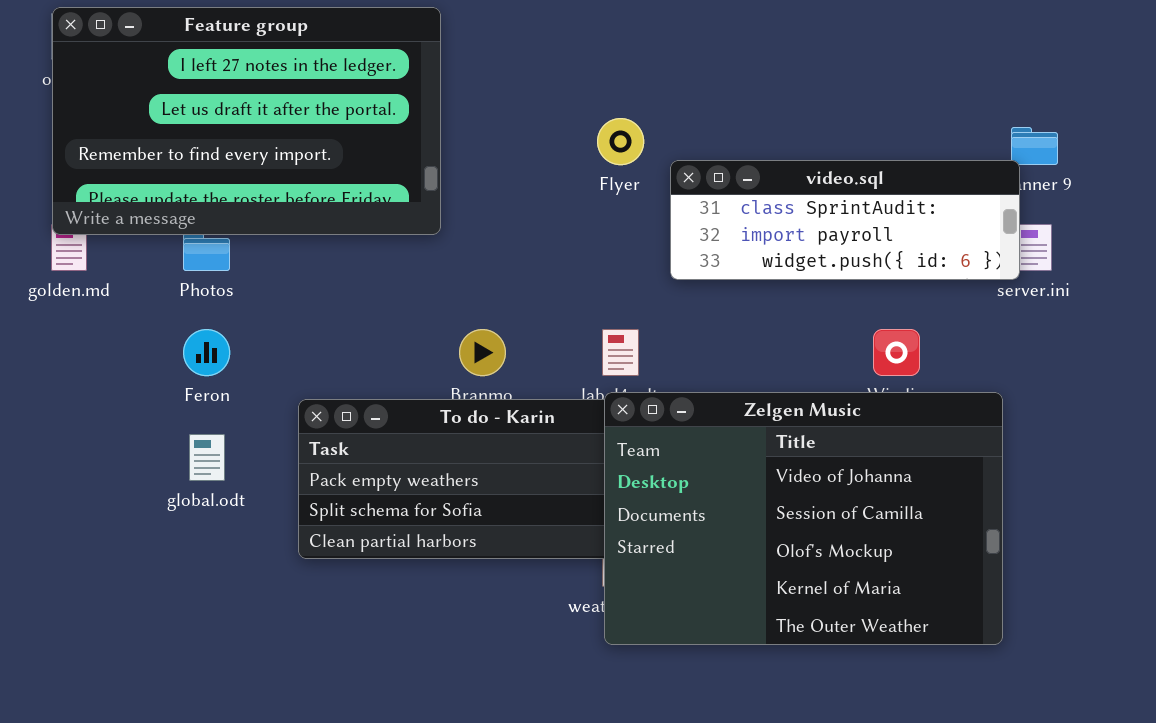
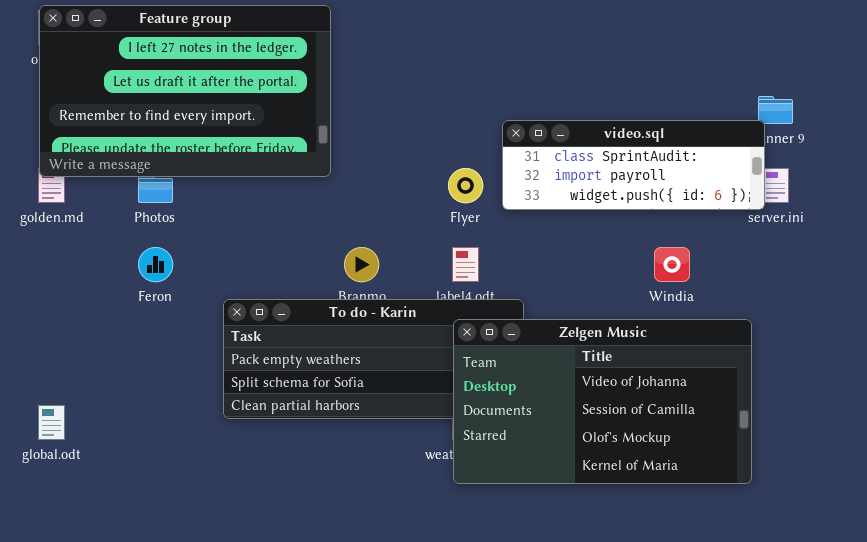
Flyer: [597,118,644,165] -> [448,168,483,203], moved
Zelgen Music: [604,392,1003,645] -> [453,319,752,484], resized
global.odt: [189,434,225,481] -> [38,405,65,440], moved

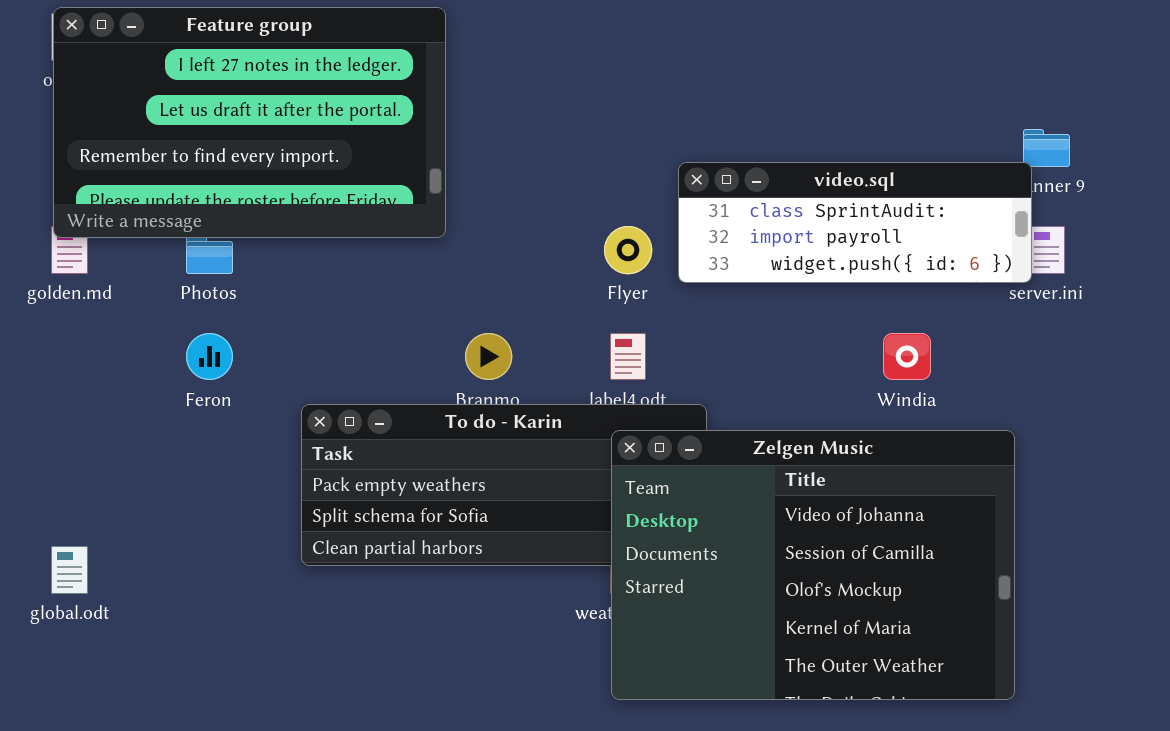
Zelgen Music: [453,319,752,484] -> [611,430,1015,700], resized

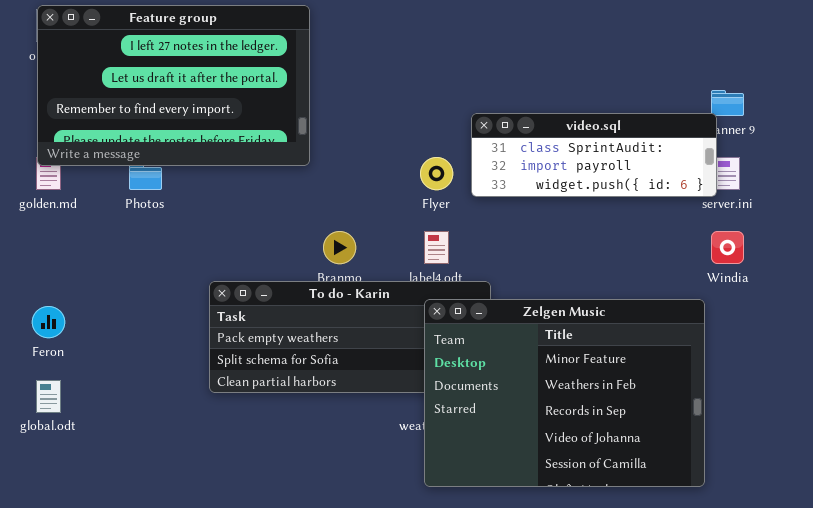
Feron: [186,333,233,380] -> [32,306,65,338], moved
Windia: [883,333,931,380] -> [711,231,744,264], moved
Zelgen Music: [611,430,1015,700] -> [424,299,705,487], scrolled up 3 rows

